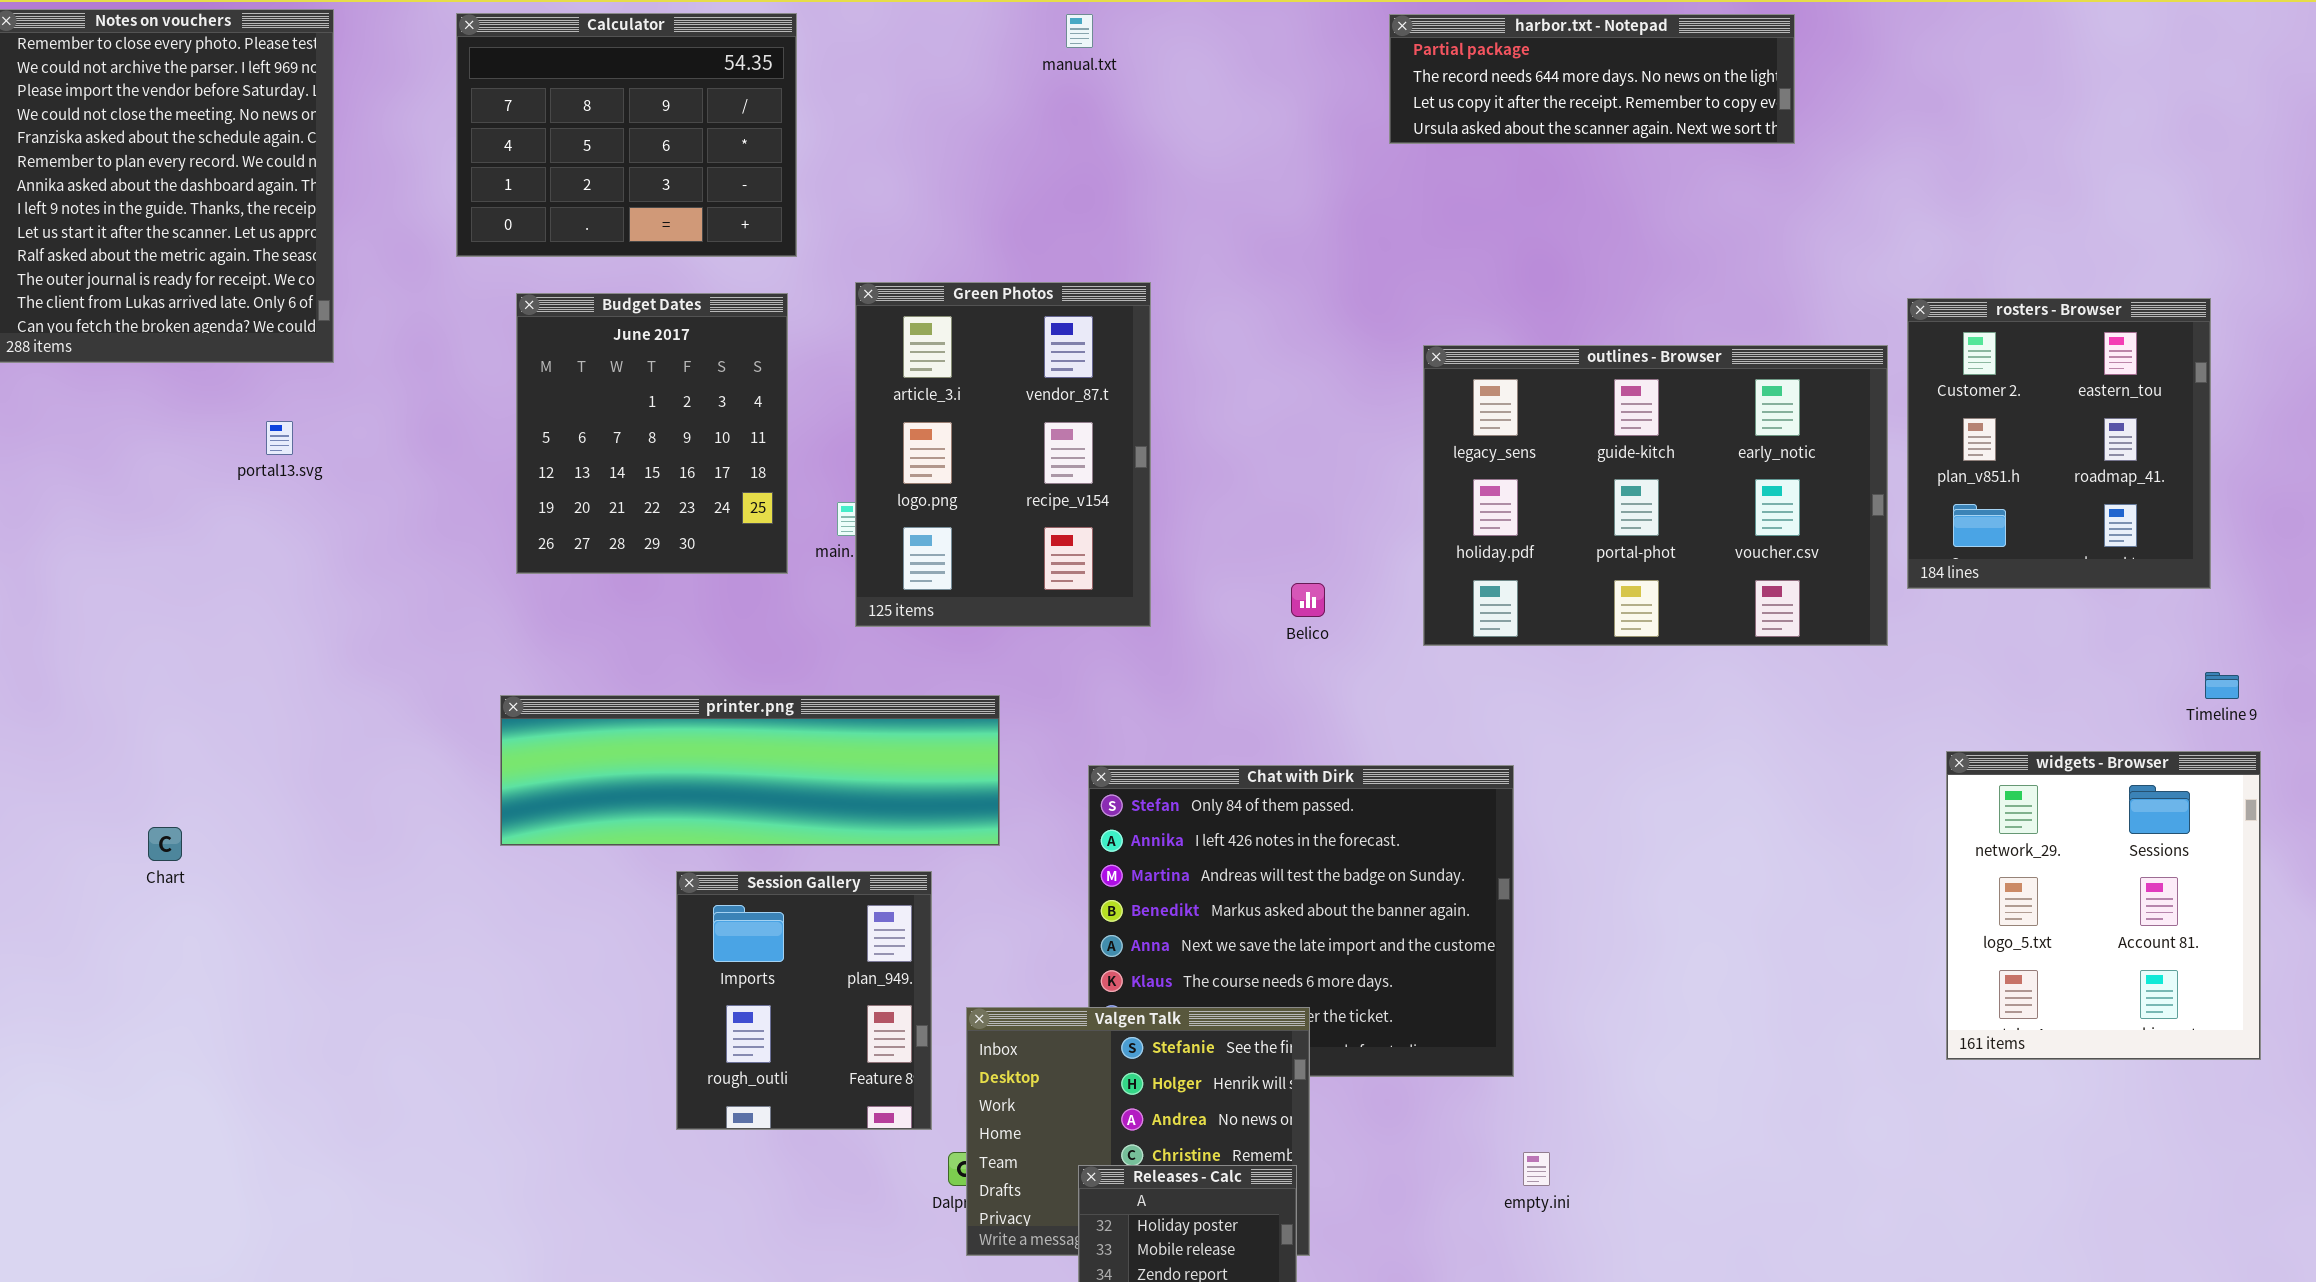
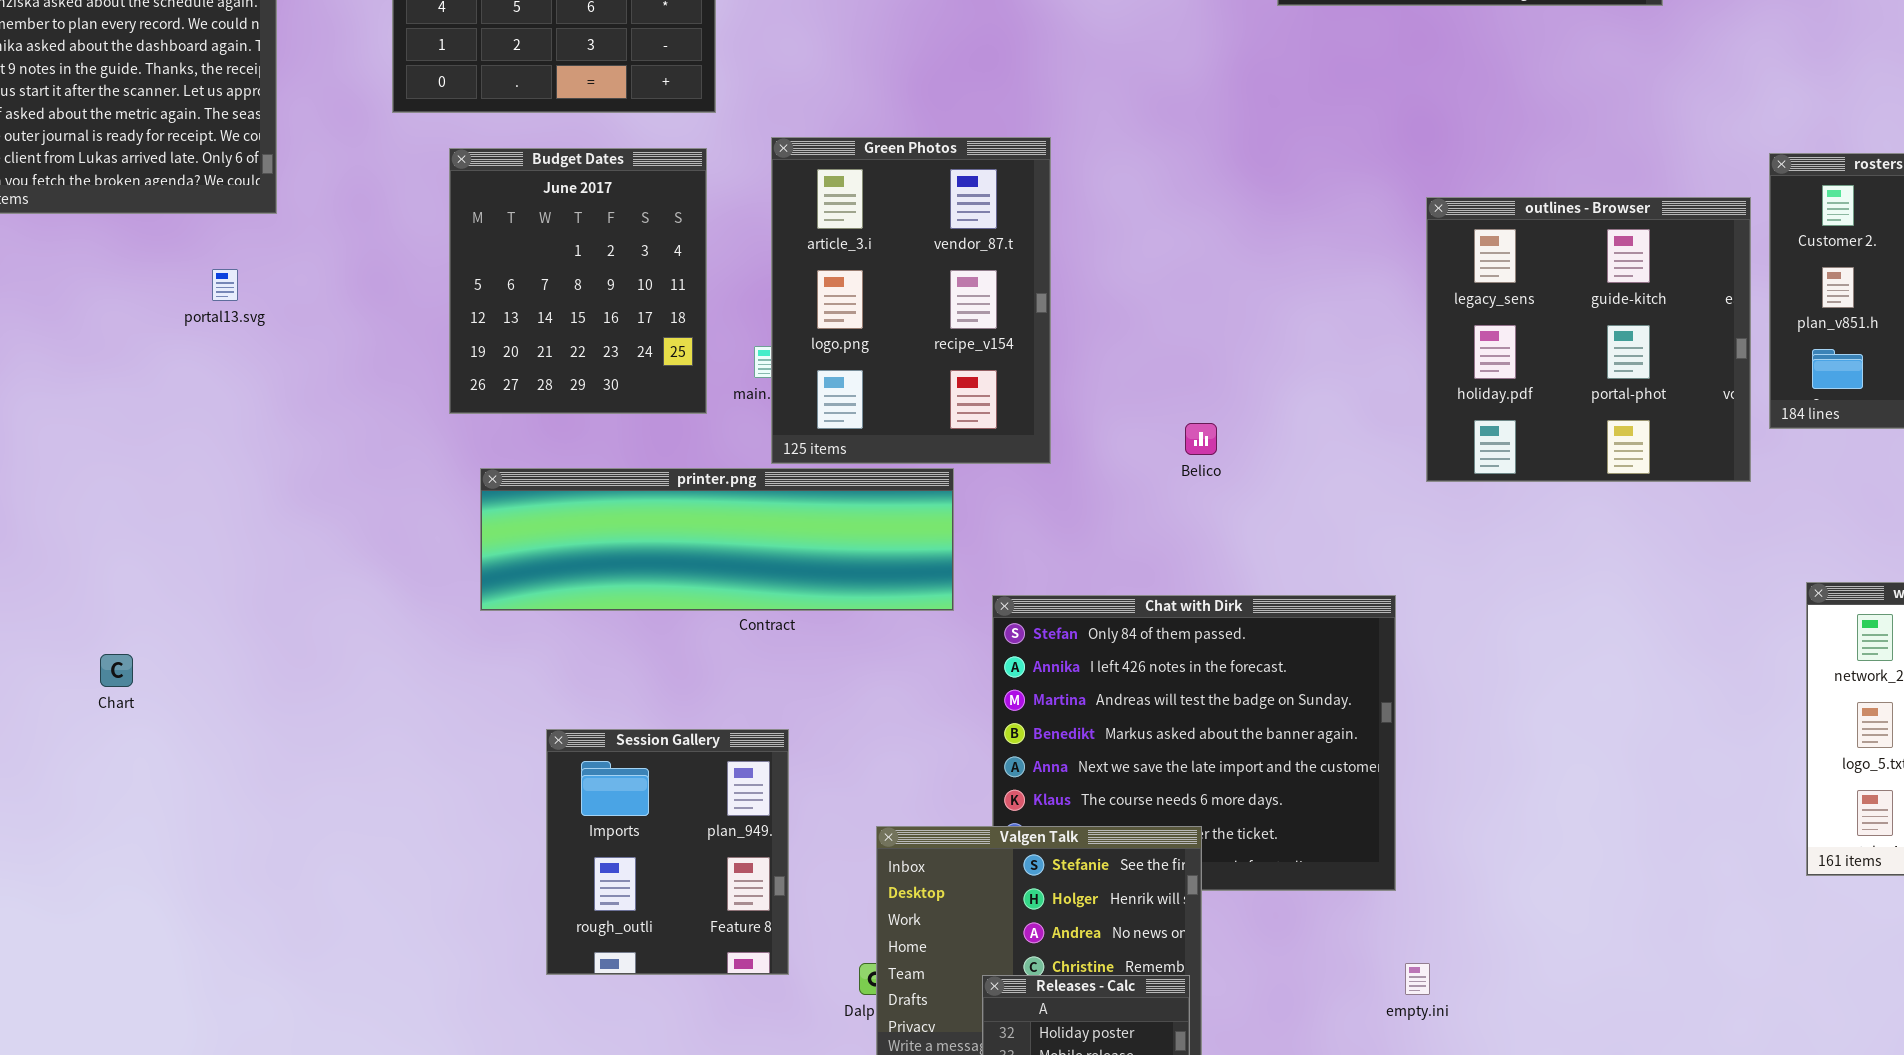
outlines - Browser: [1423,345,1888,646] -> [1426,197,1751,482], resized
printer.png: [500,695,1000,846] -> [480,468,954,611], moved
Session Gallery: [676,871,932,1130] -> [546,729,789,975], moved

